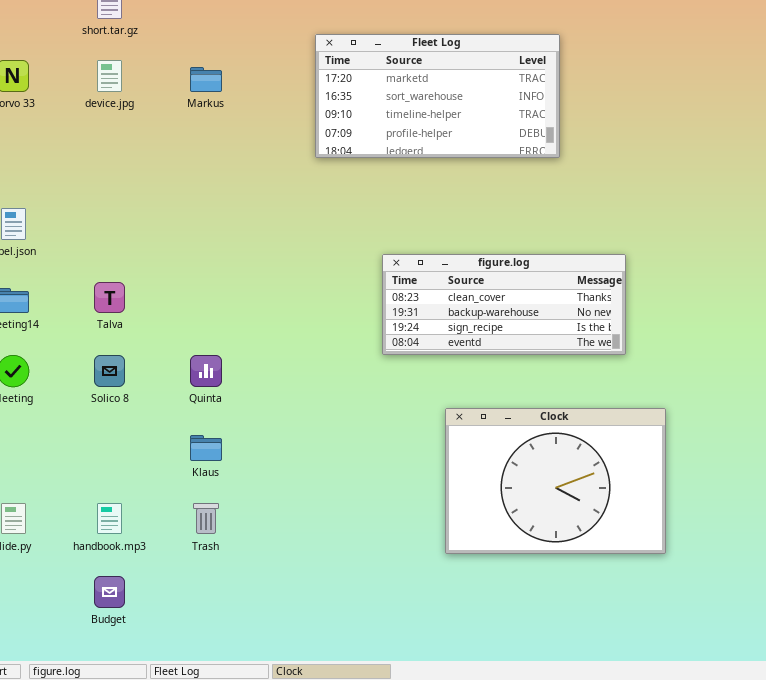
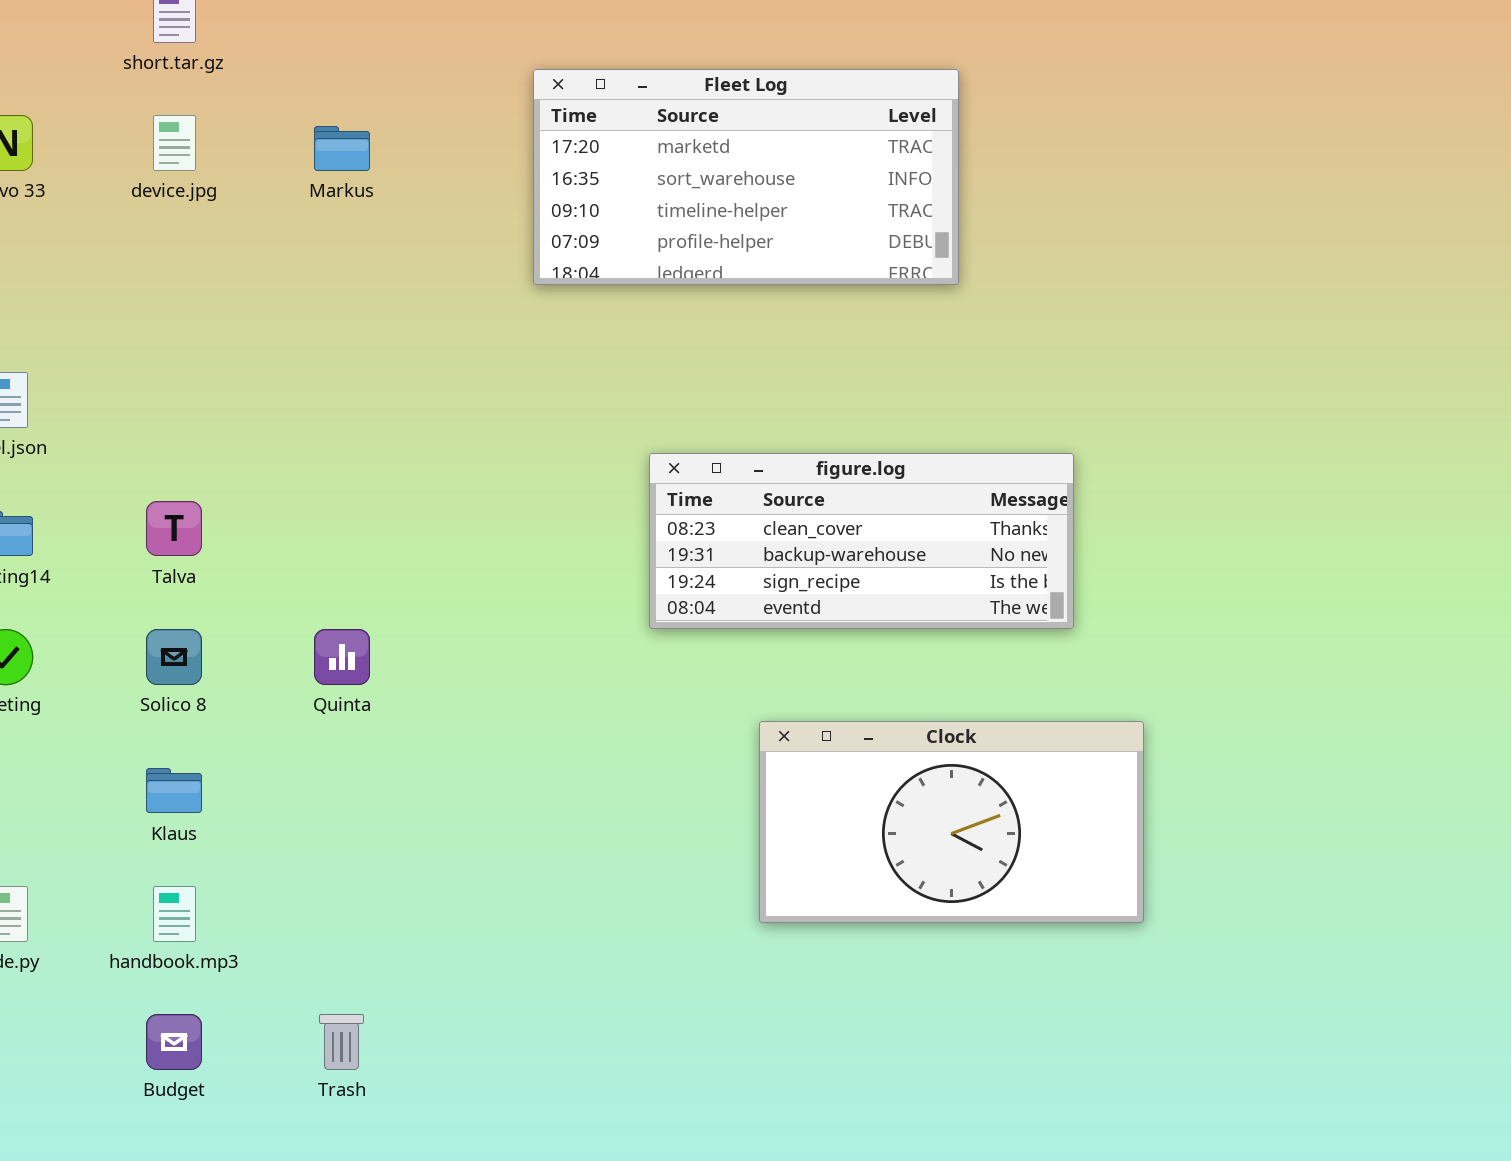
Clock: [445,408,666,554] -> [759,721,1144,923], resized
Klaus: [190,435,222,461] -> [146,768,202,813], moved
Trash: [193,503,219,534] -> [319,1014,364,1070], moved

